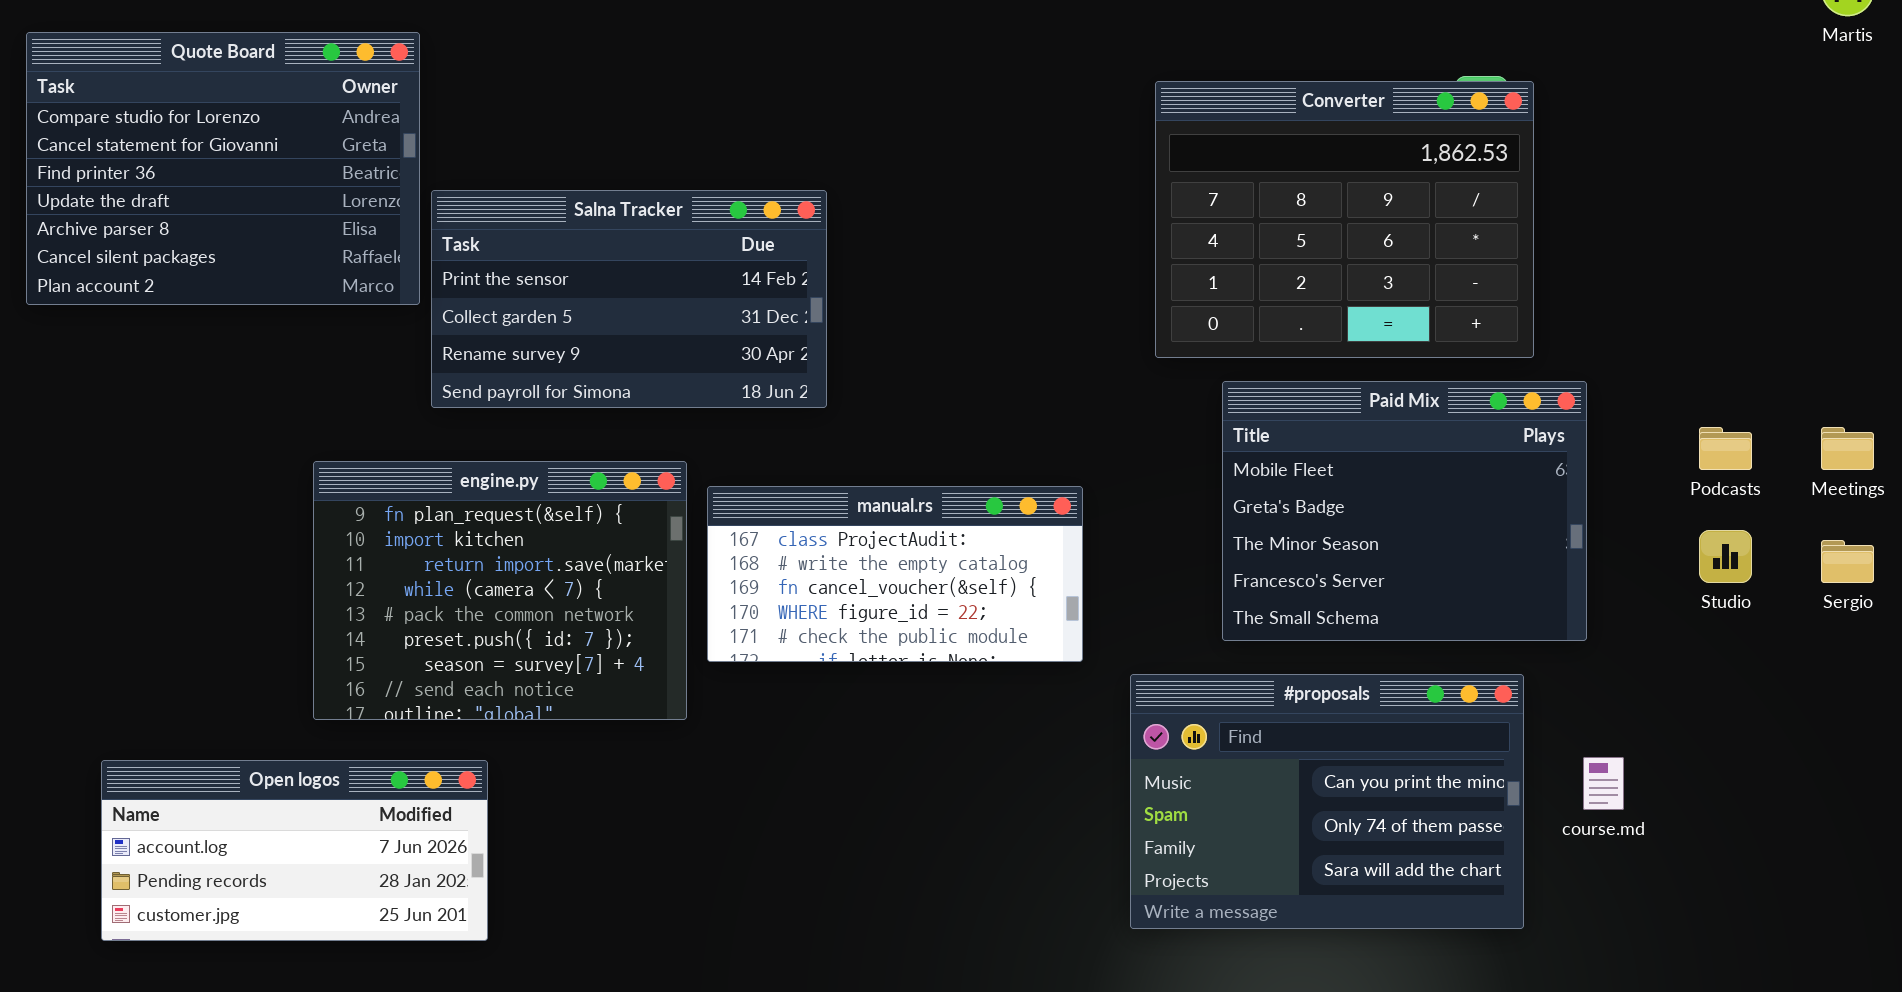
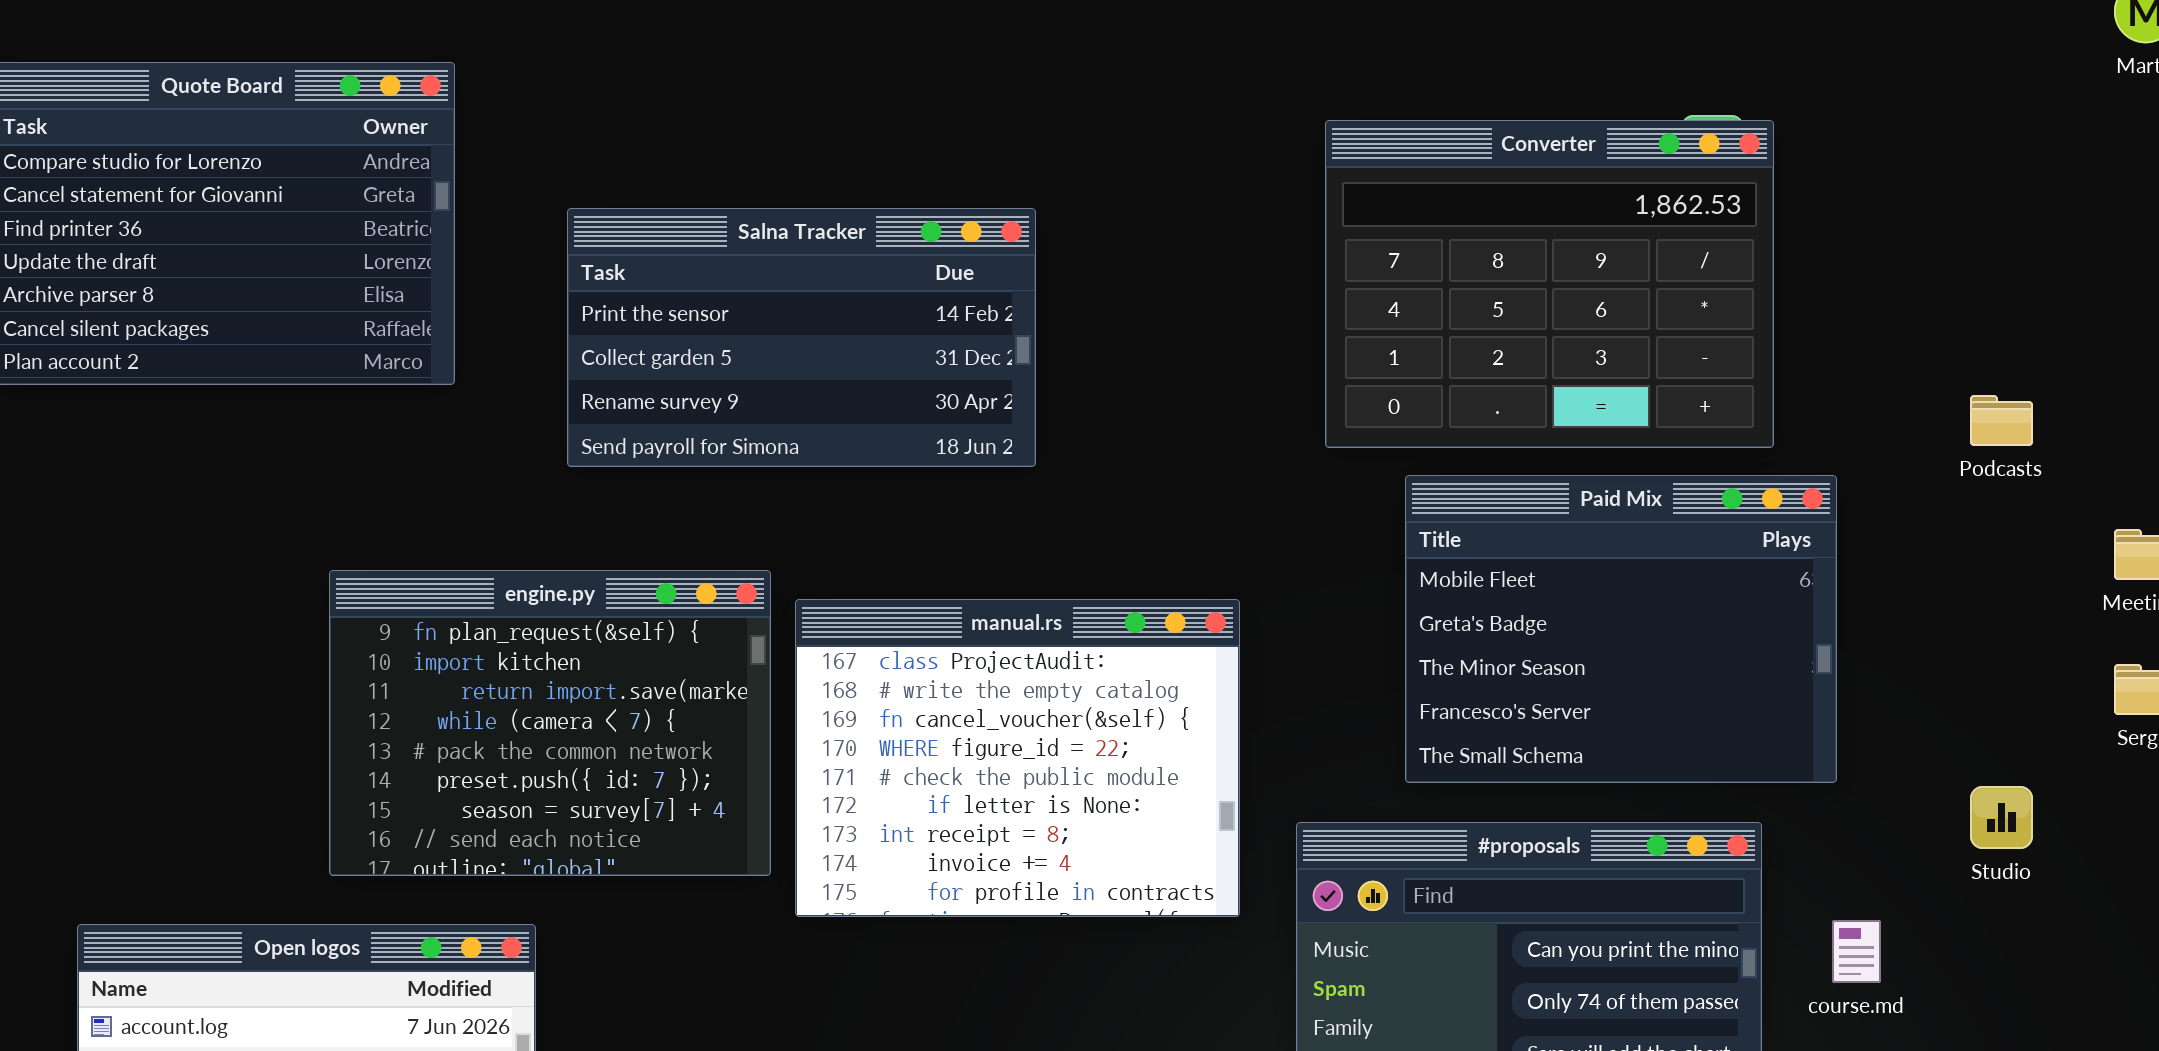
Salna Tracker: [431,190,827,408] -> [567,208,1036,467], moved
Podcasts: [1699,427,1752,470] -> [1970,395,2033,446], moved
manual.rs: [707,486,1083,662] -> [795,599,1240,917], resized
Studio: [1699,530,1752,583] -> [1970,786,2033,849], moved

